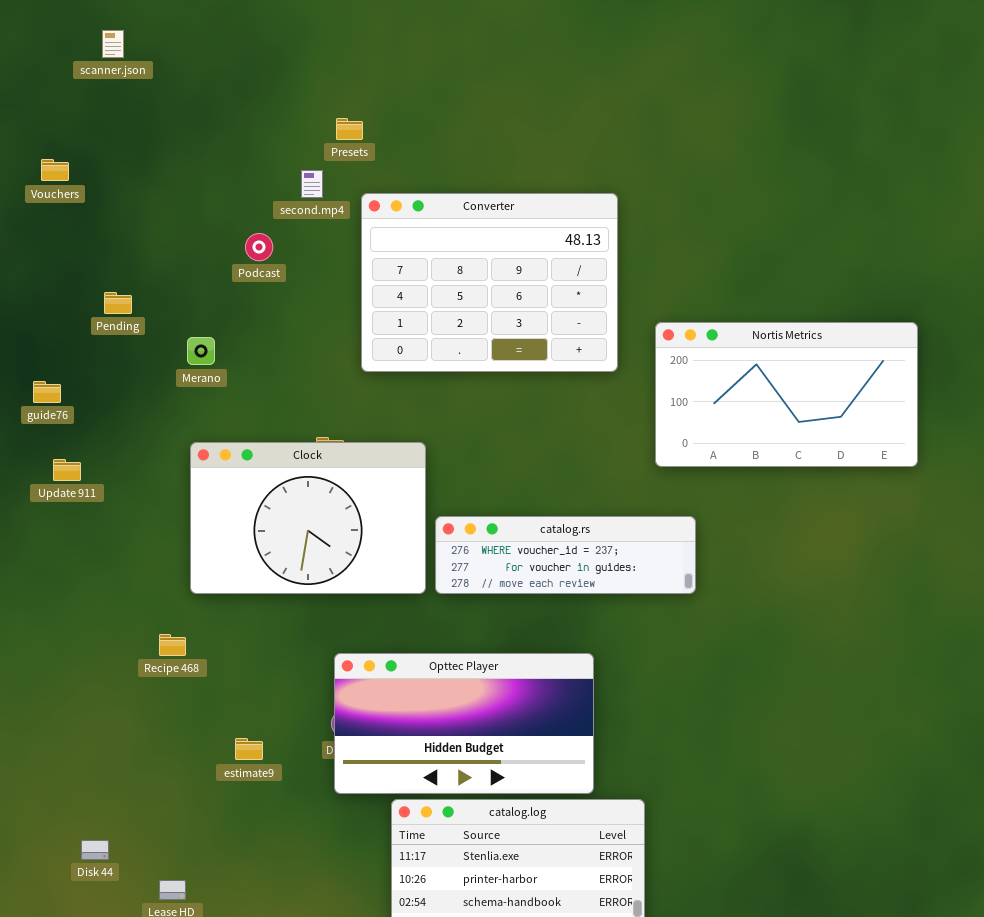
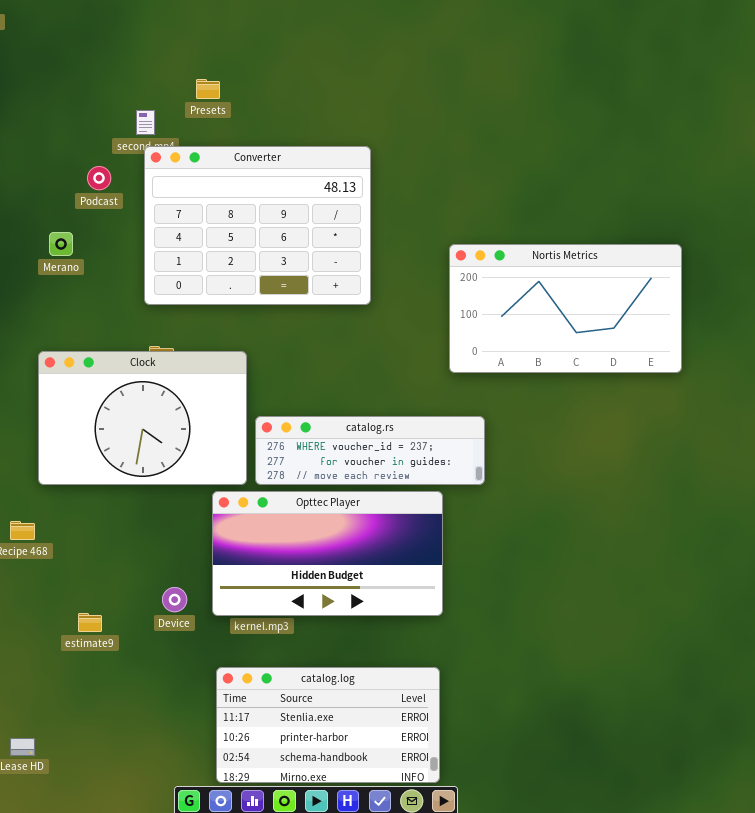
Presets: [336,118,363,140] -> [196,79,220,99], moved
Converter: [361,193,618,372] -> [144,146,371,305], moved
Merano: [187,337,215,365] -> [49,232,73,256], moved
Opttec Player: [334,653,594,794] -> [212,491,443,616], moved

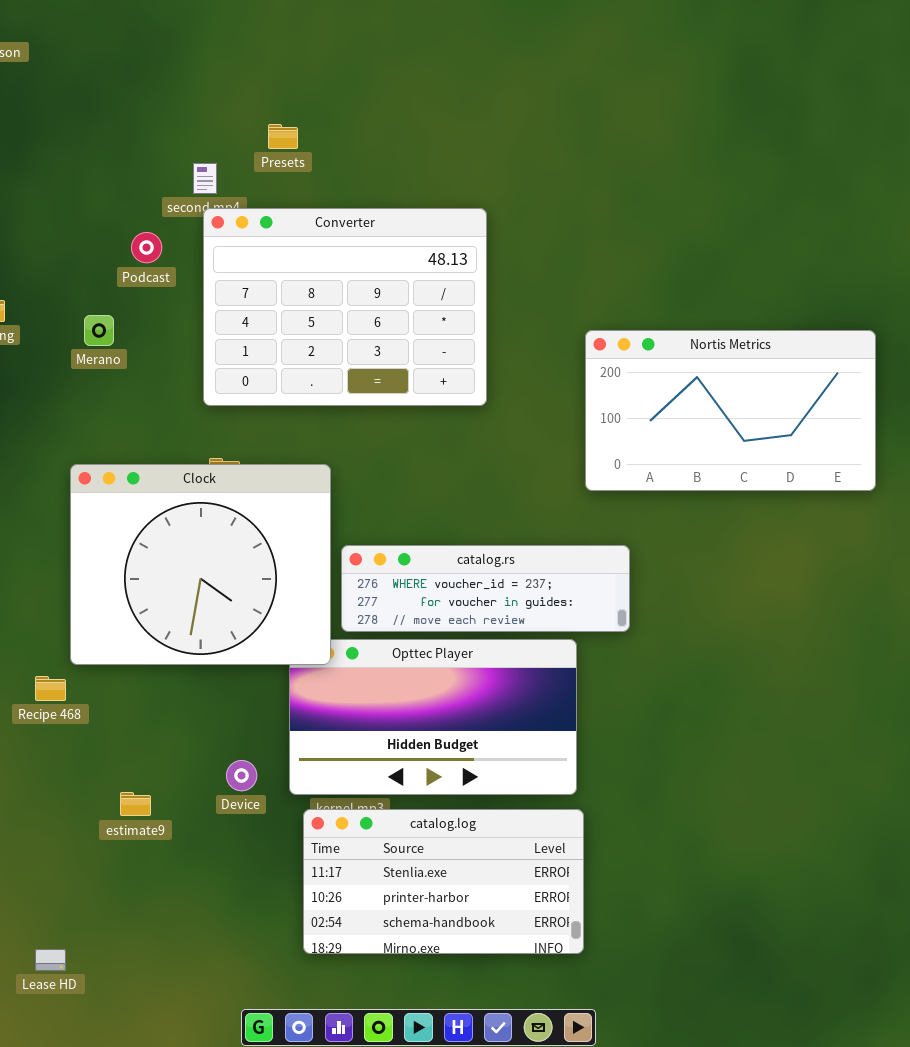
Clock: [38,351,247,485] -> [70,464,331,665], resized
catalog.log: [216,667,440,783] -> [303,809,584,954], moved

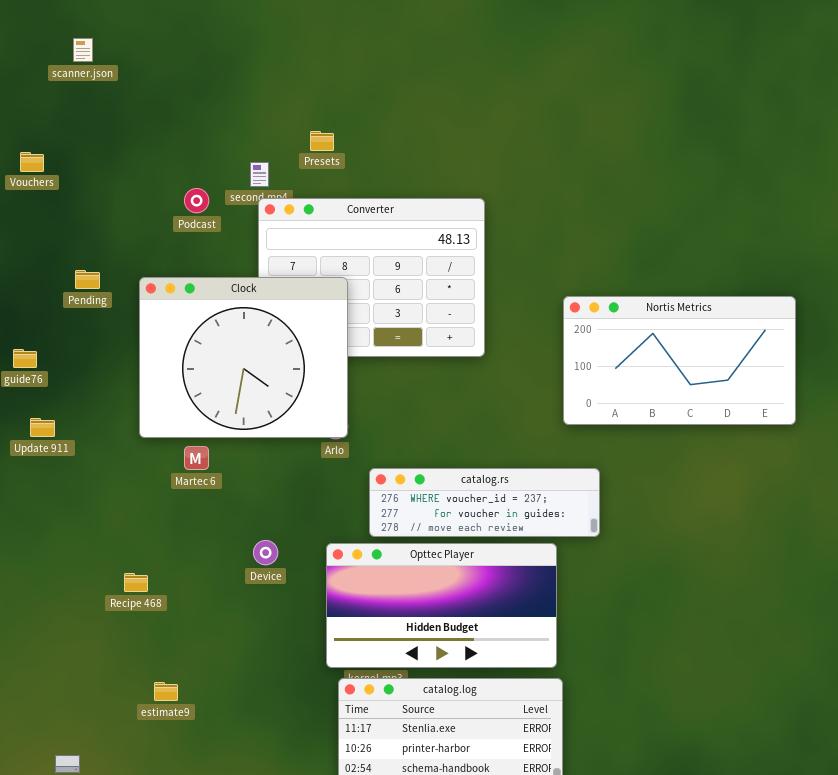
Podcast: [131,232,162,263] -> [184,188,209,213], moved
Clock: [70,464,331,665] -> [139,277,348,438], moved
Device: [226,760,257,791] -> [253,540,278,565], moved
estimate9: [120,792,151,816] -> [154,682,178,701], moved

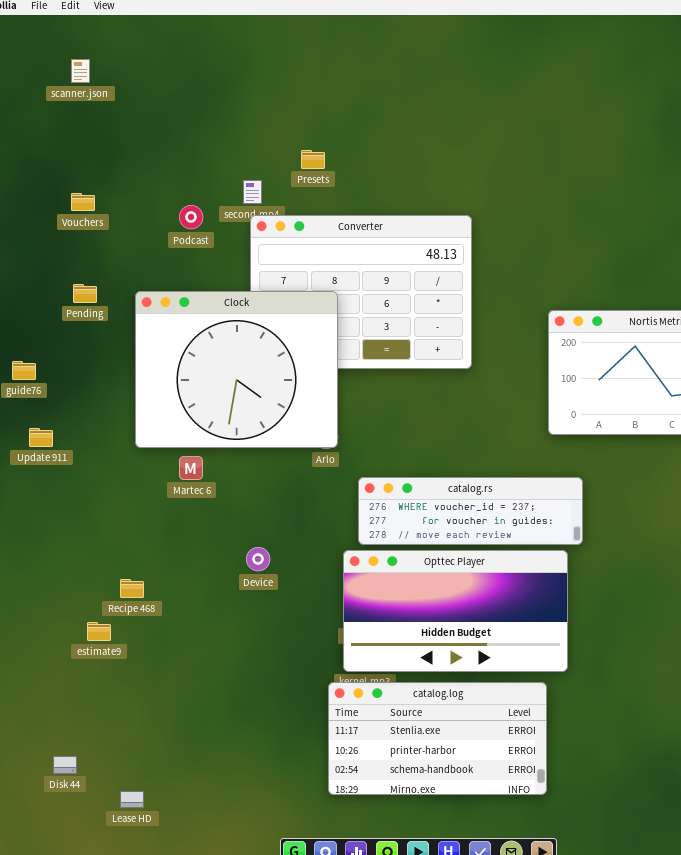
Vouchers: [20,152,44,172] -> [71,193,95,211], moved
Opttec Player: [326,543,557,668] -> [343,550,568,672], moved
estimate9: [154,682,178,701] -> [87,622,111,641], moved

